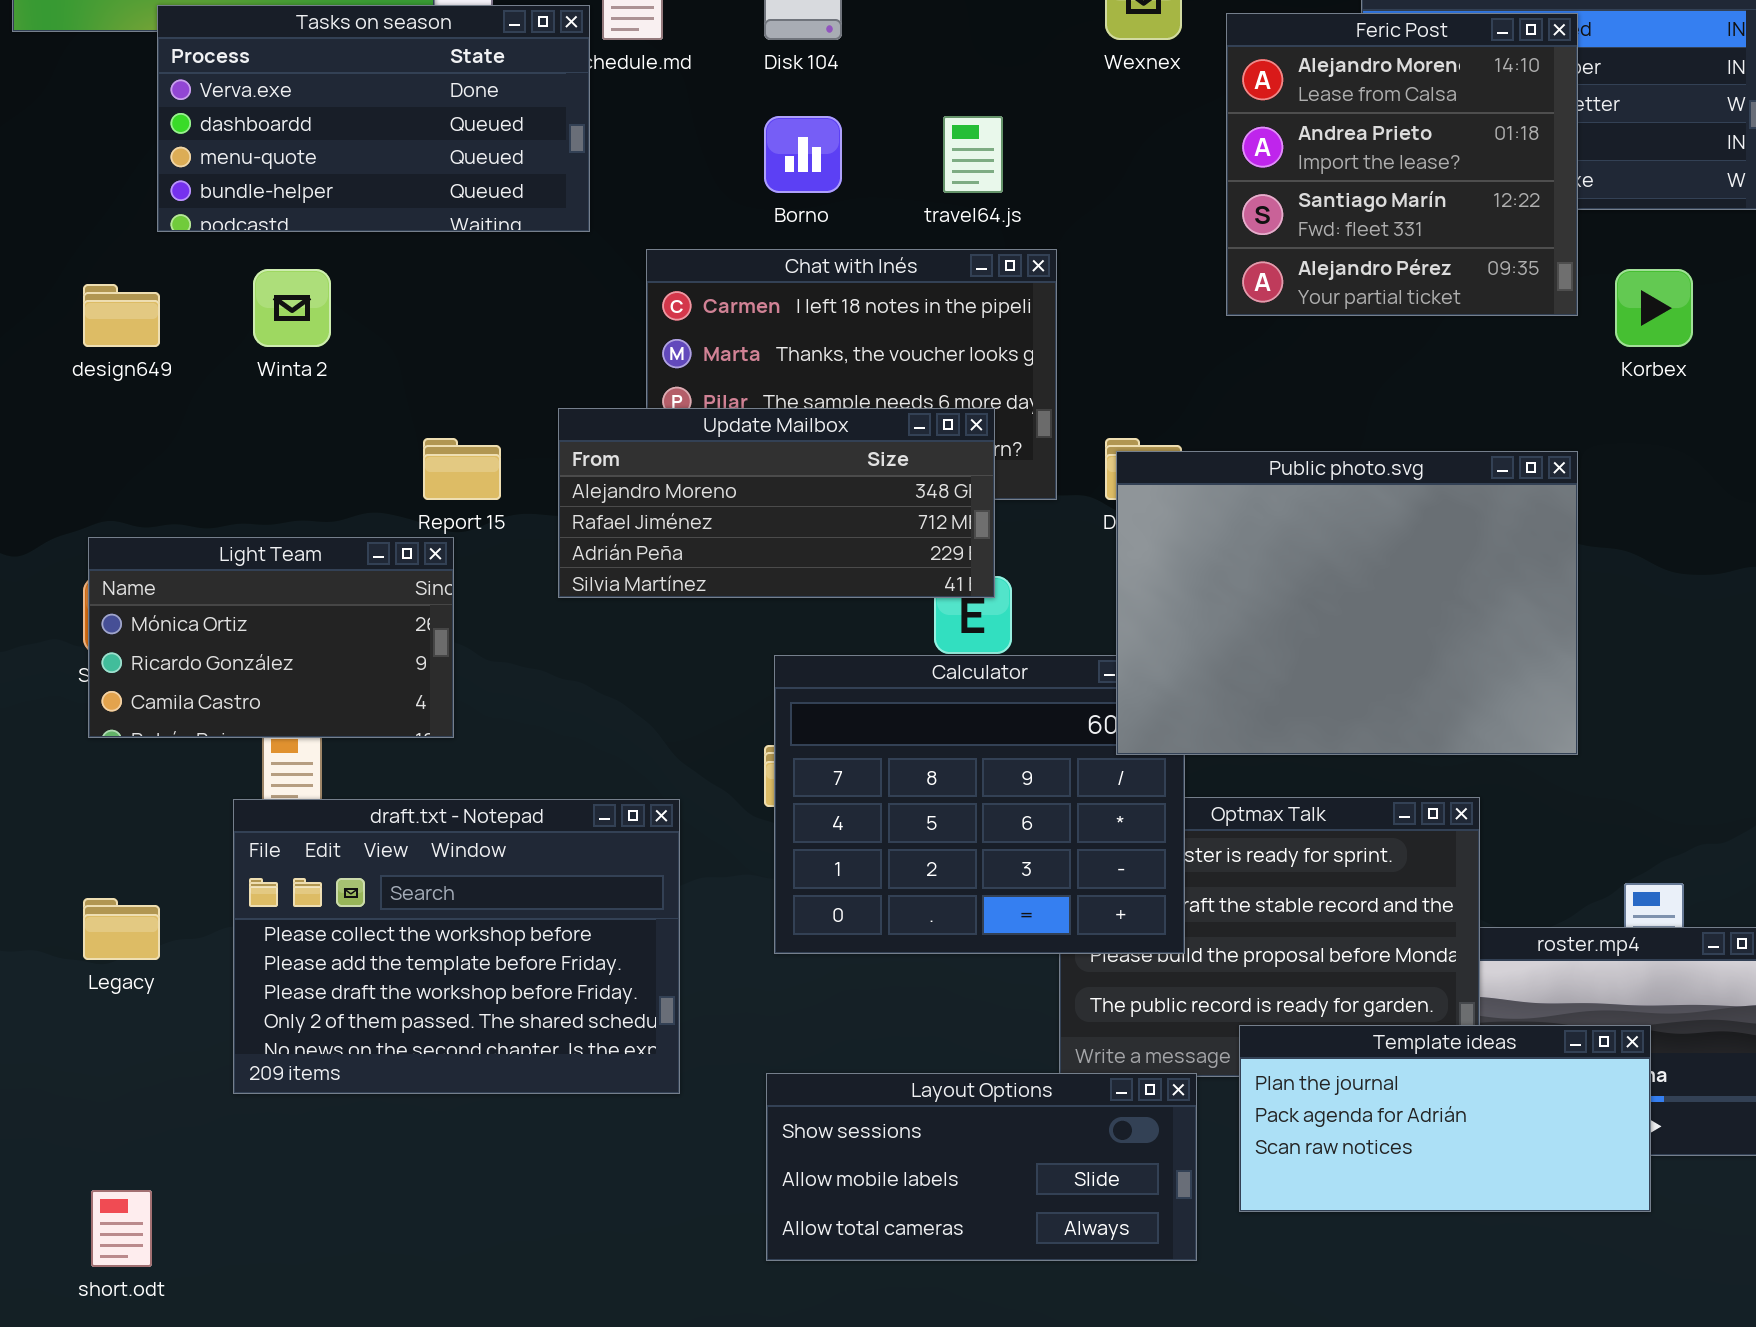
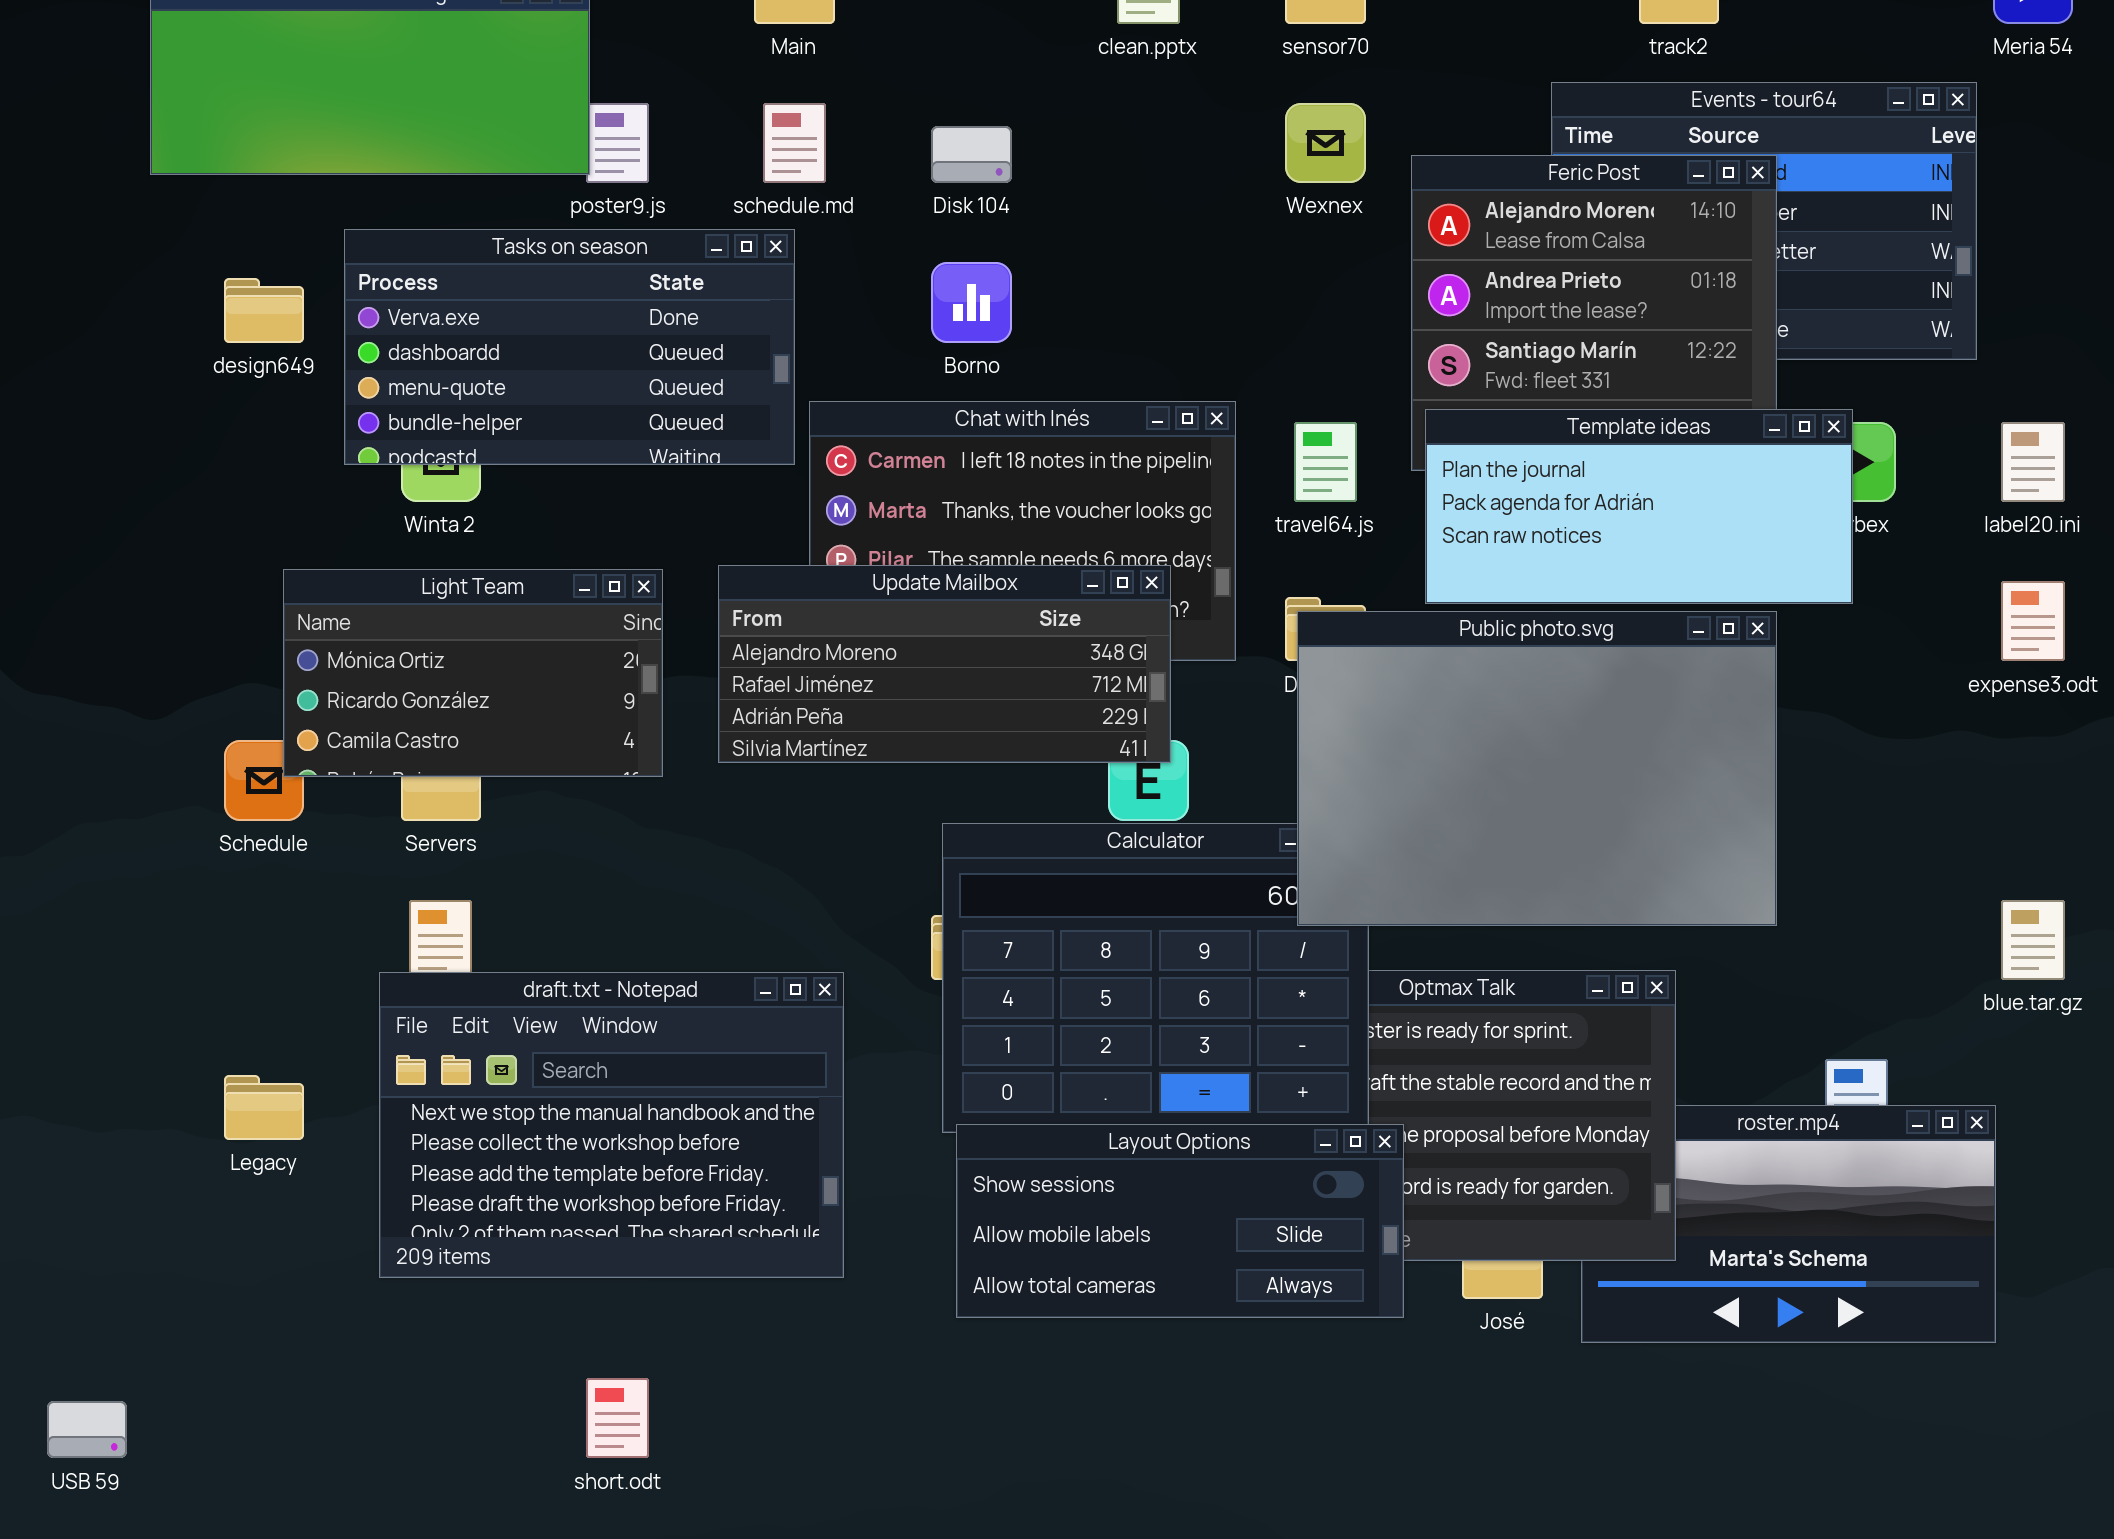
Tasks on season: [157,5,590,232] -> [344,229,795,465], moved
travel64.js: [943,116,1003,193] -> [1294,422,1357,502], moved
design649: [83,284,160,347] -> [224,278,304,343], moved
Light Team: [88,537,454,738] -> [283,569,663,777], moved
draft.txt - Notepad: [233,799,680,1094] -> [379,972,844,1278], scrolled up 1 row
Template ideas: [1239,1025,1651,1212] -> [1425,409,1853,604], moved
Layout Options: [766,1073,1197,1261] -> [956,1124,1404,1318], moved
short.odt: [91,1190,152,1267] -> [586,1378,649,1458], moved

